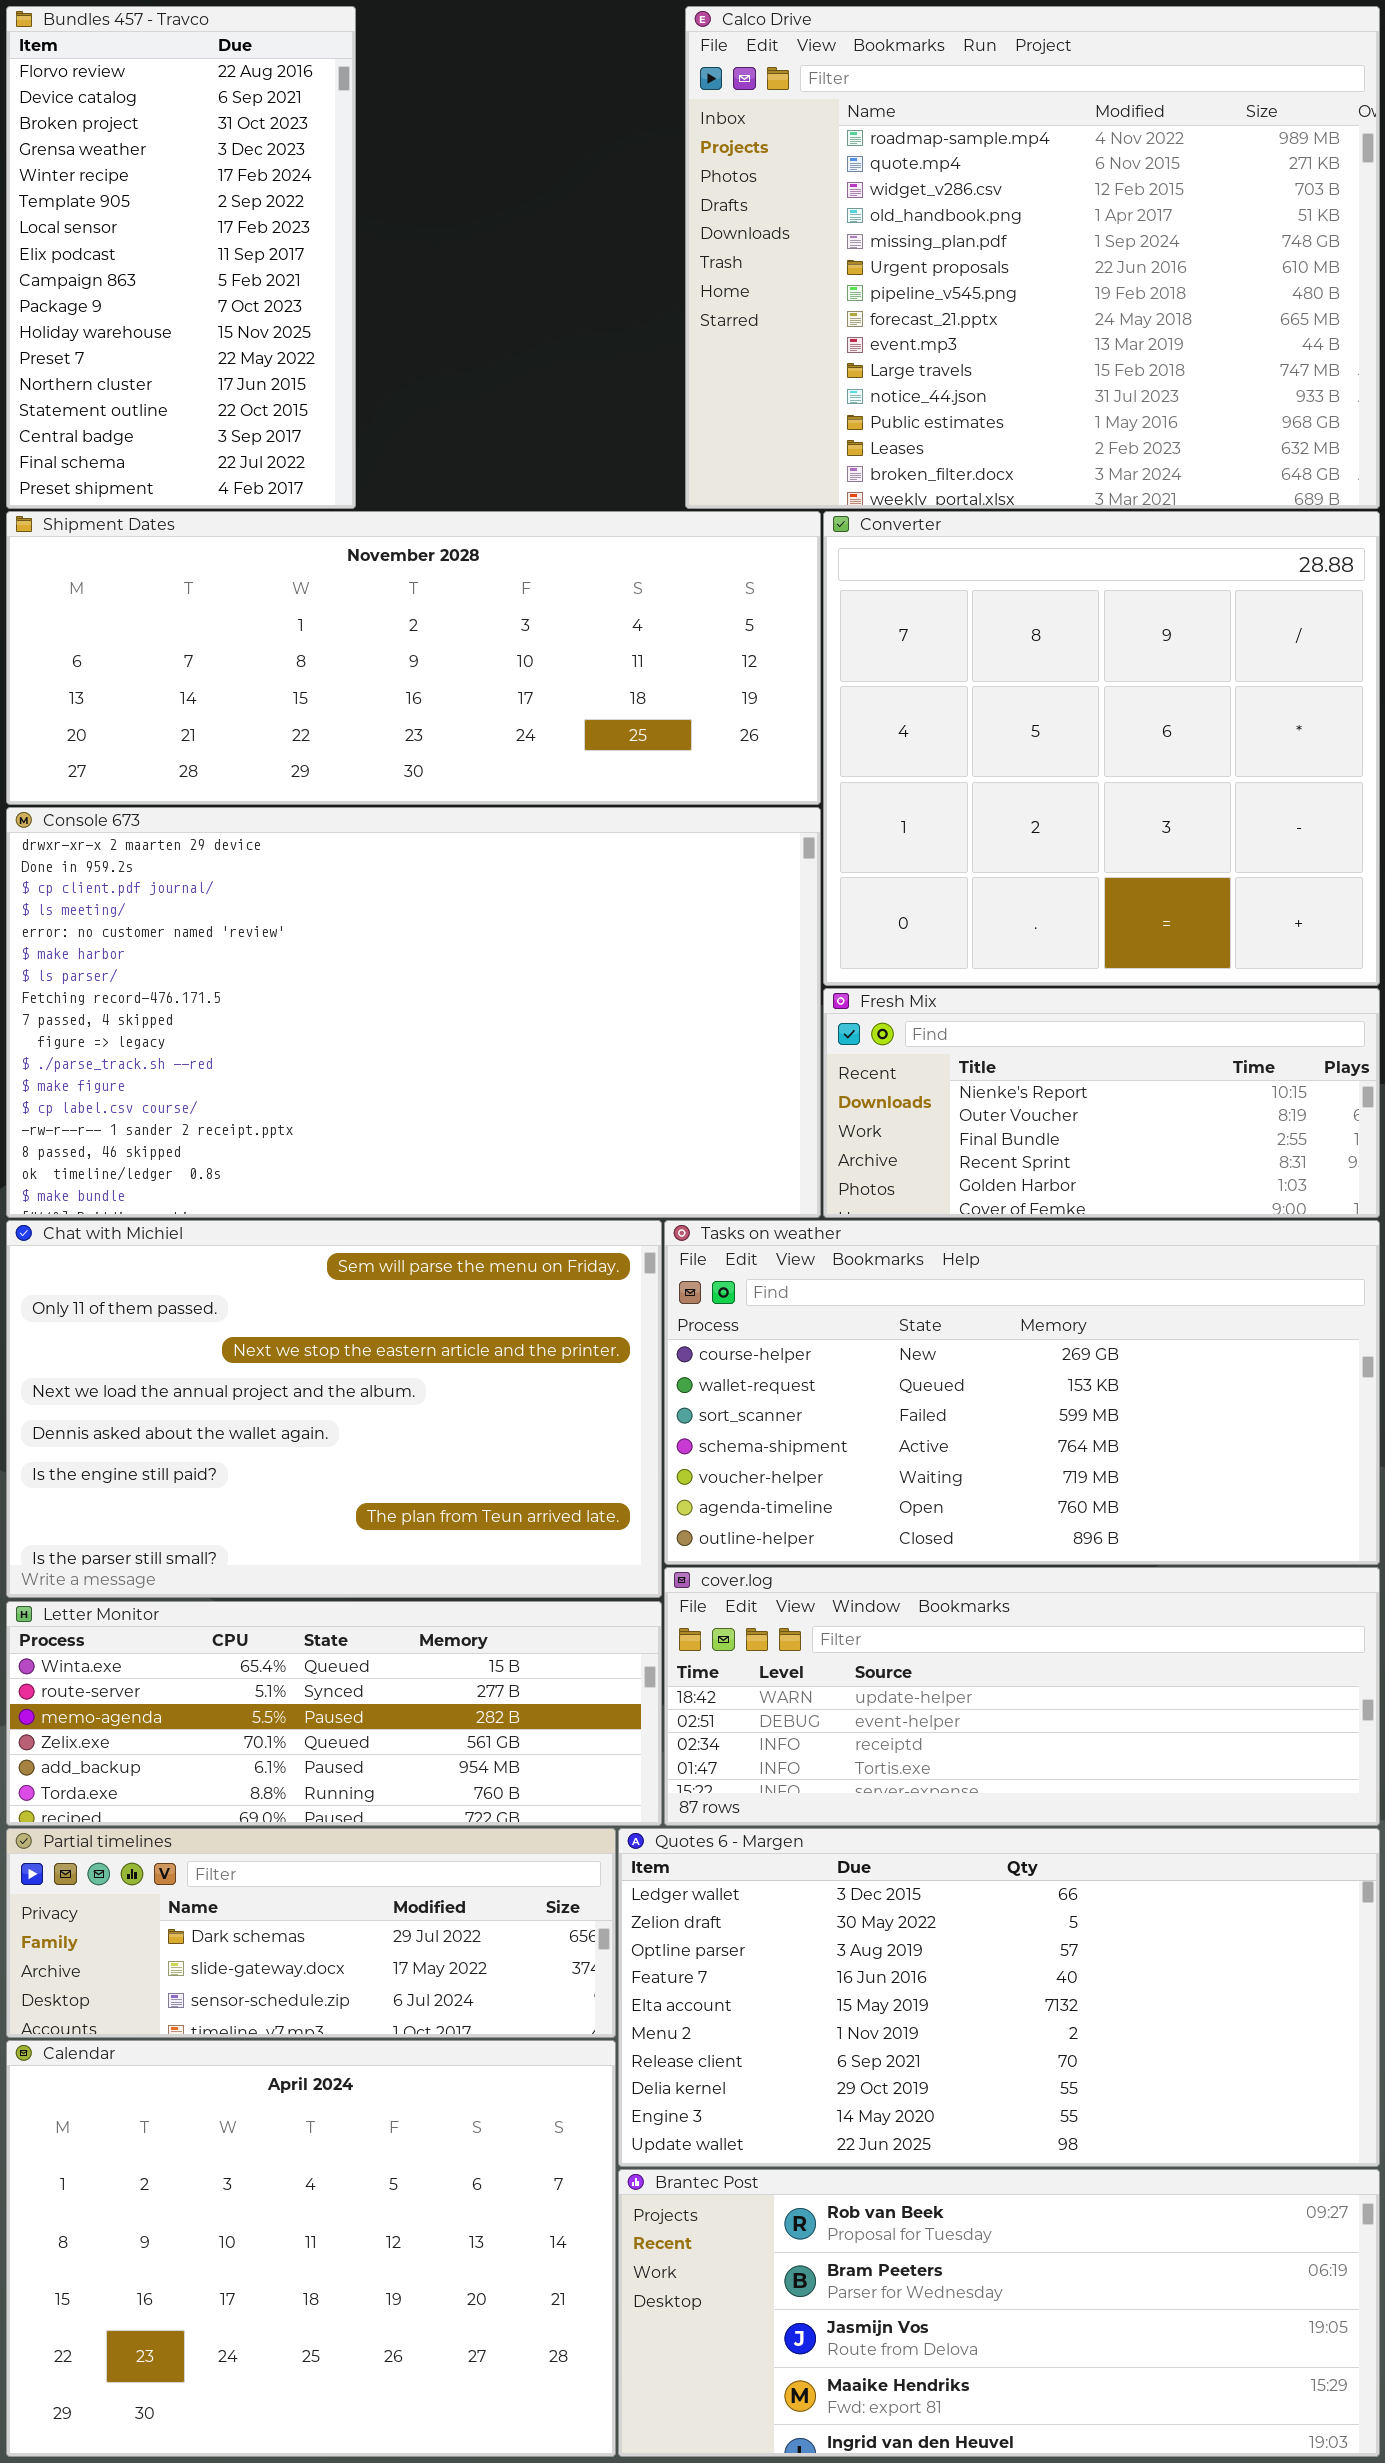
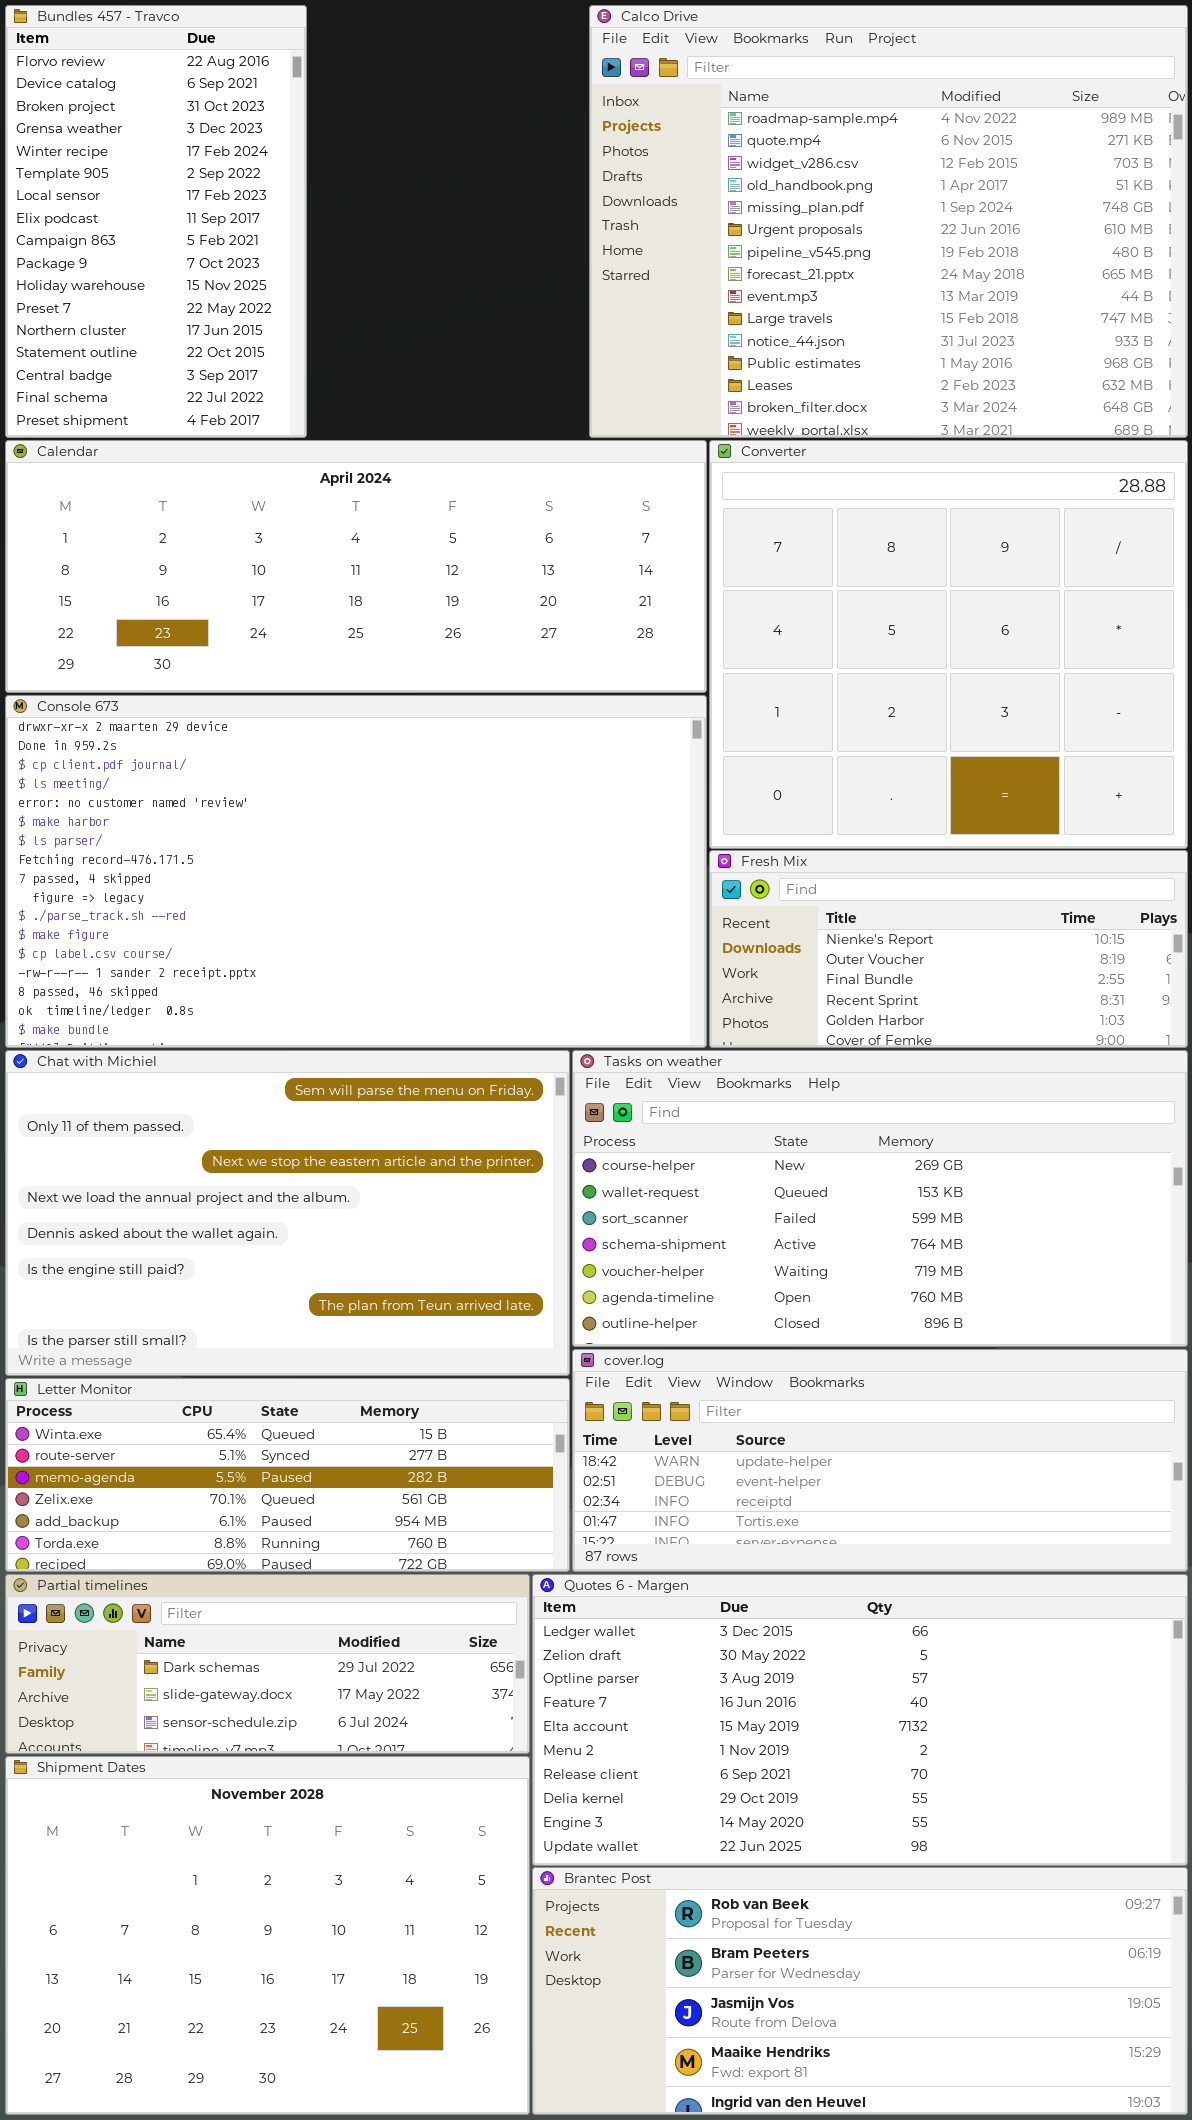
Shipment Dates: [6,511,821,805] -> [5,1756,530,2115], moved, resized
Calendar: [6,2040,616,2457] -> [5,440,707,693], moved, resized

